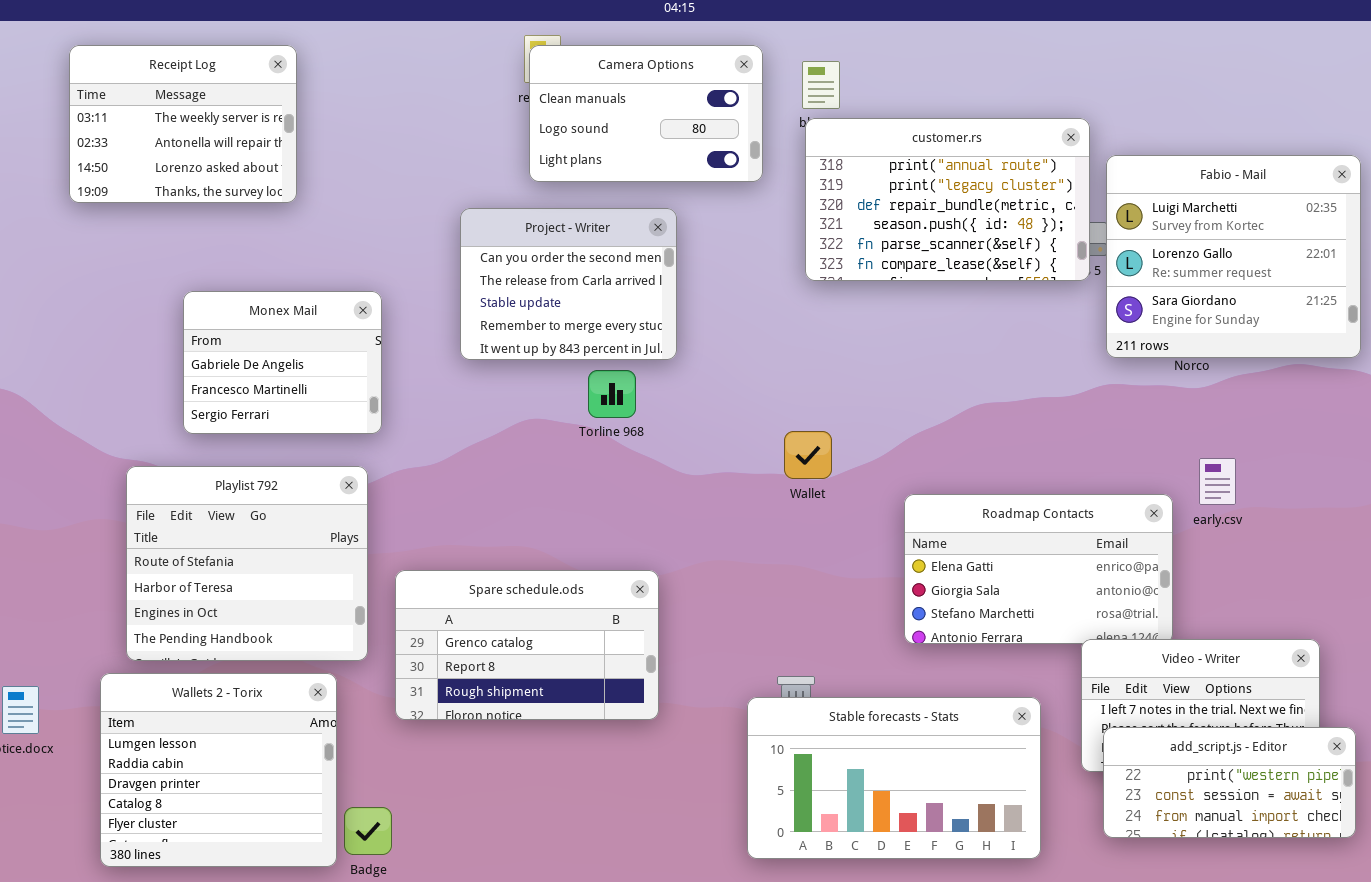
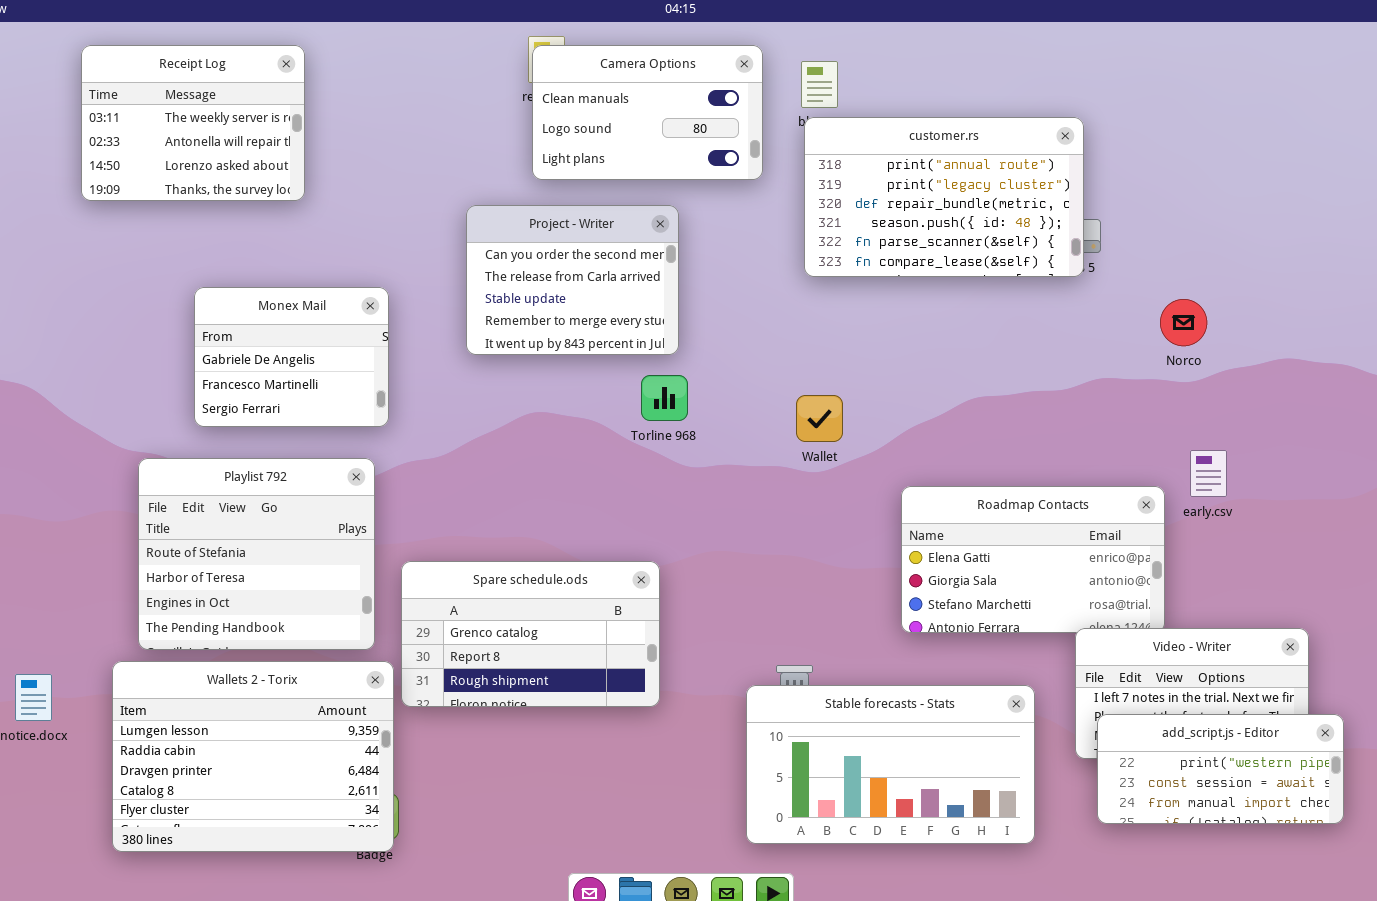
Fabio - Mail: [1106,155,1361,358] -> none, closed
Torline 968: [588,370,636,418] -> [641,375,688,421], moved
Wallet: [784,431,832,479] -> [796,395,843,442], moved
Wallets 2 - Torix: [100,673,337,867] -> [112,661,394,852], resized

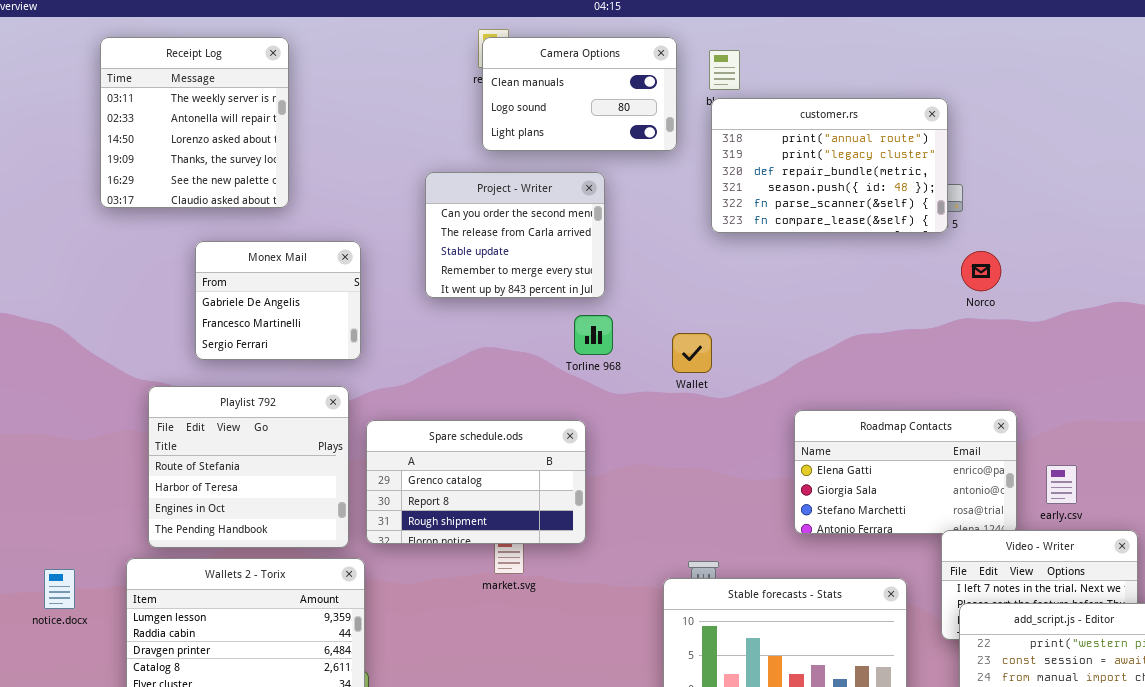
Receipt Log: [81,45,305,201] -> [100,37,289,208], resized
Norco: [1160,299,1207,346] -> [961,251,1001,291], moved
Wallet: [796,395,843,442] -> [672,333,712,373], moved
early.csv: [1190,450,1227,497] -> [1046,465,1077,504], moved
Spare schedule.ods: [401,561,660,707] -> [366,420,586,544], moved

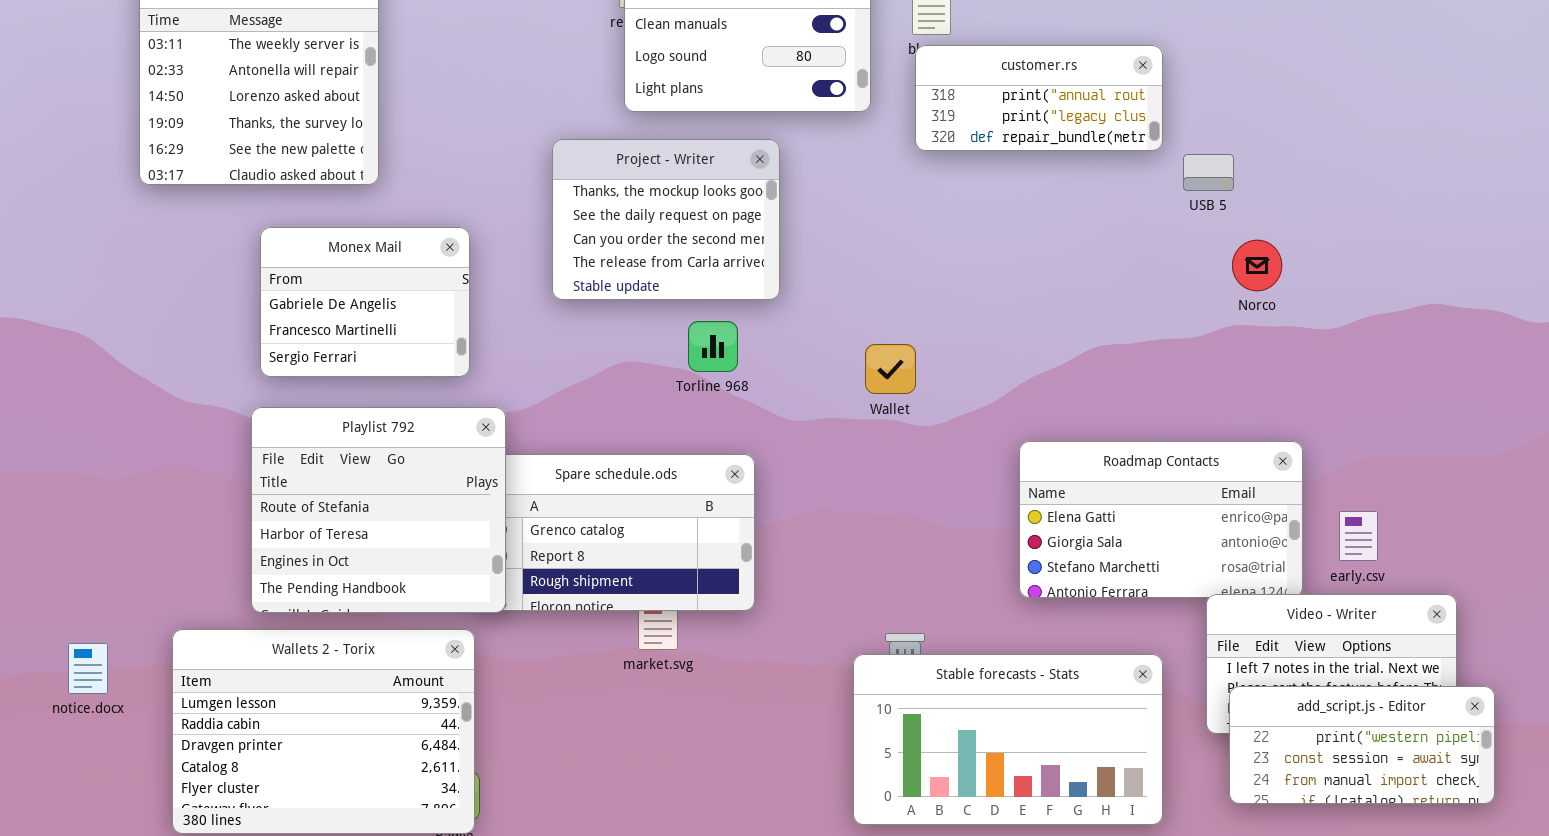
customer.rs: [711,98,948,233] -> [915,45,1163,151], resized
Project - Writer: [425,172,605,298] -> [552,139,780,300], scrolled up 2 rows
Torline 968: [574,315,613,355] -> [688,321,738,372], moved
Playlist 792: [148,386,349,548] -> [251,407,506,613], moved

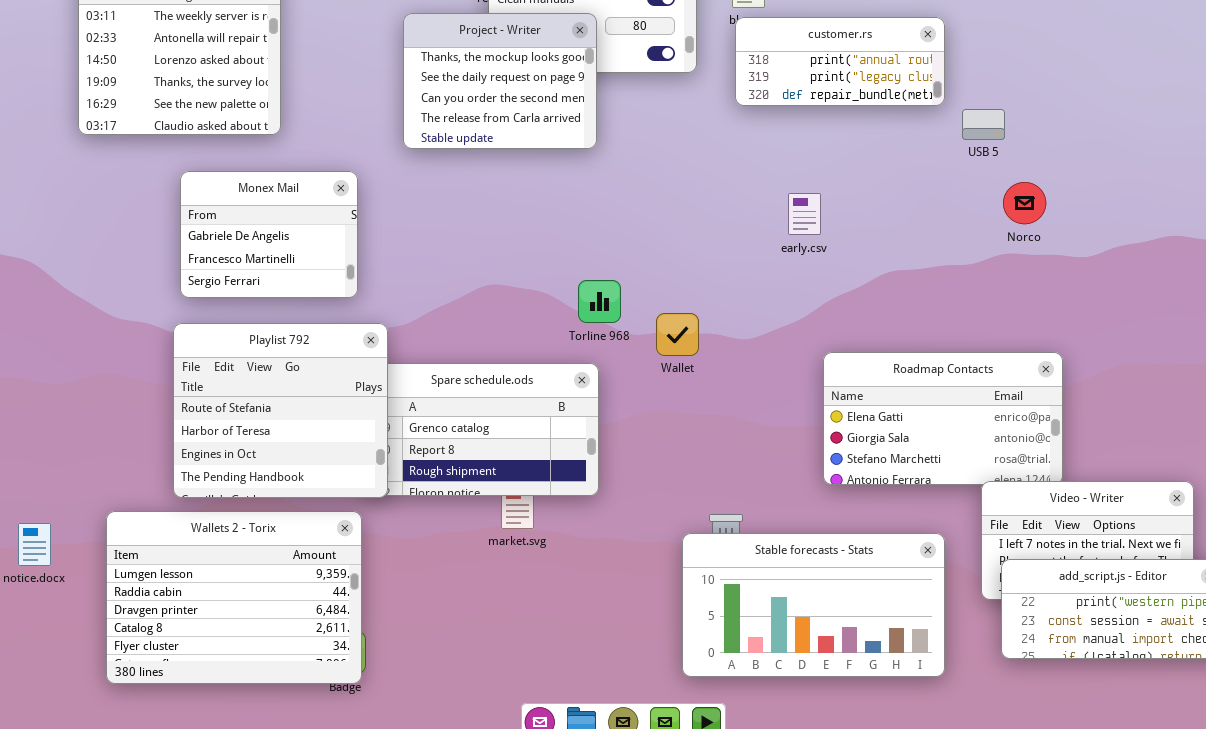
Project - Writer: [552,139,780,300] -> [403,13,597,149], moved
Torline 968: [688,321,738,372] -> [578,280,621,323], moved
Wallet: [865,344,916,394] -> [656,313,699,356], moved
early.csv: [1339,511,1378,561] -> [788,193,821,235], moved

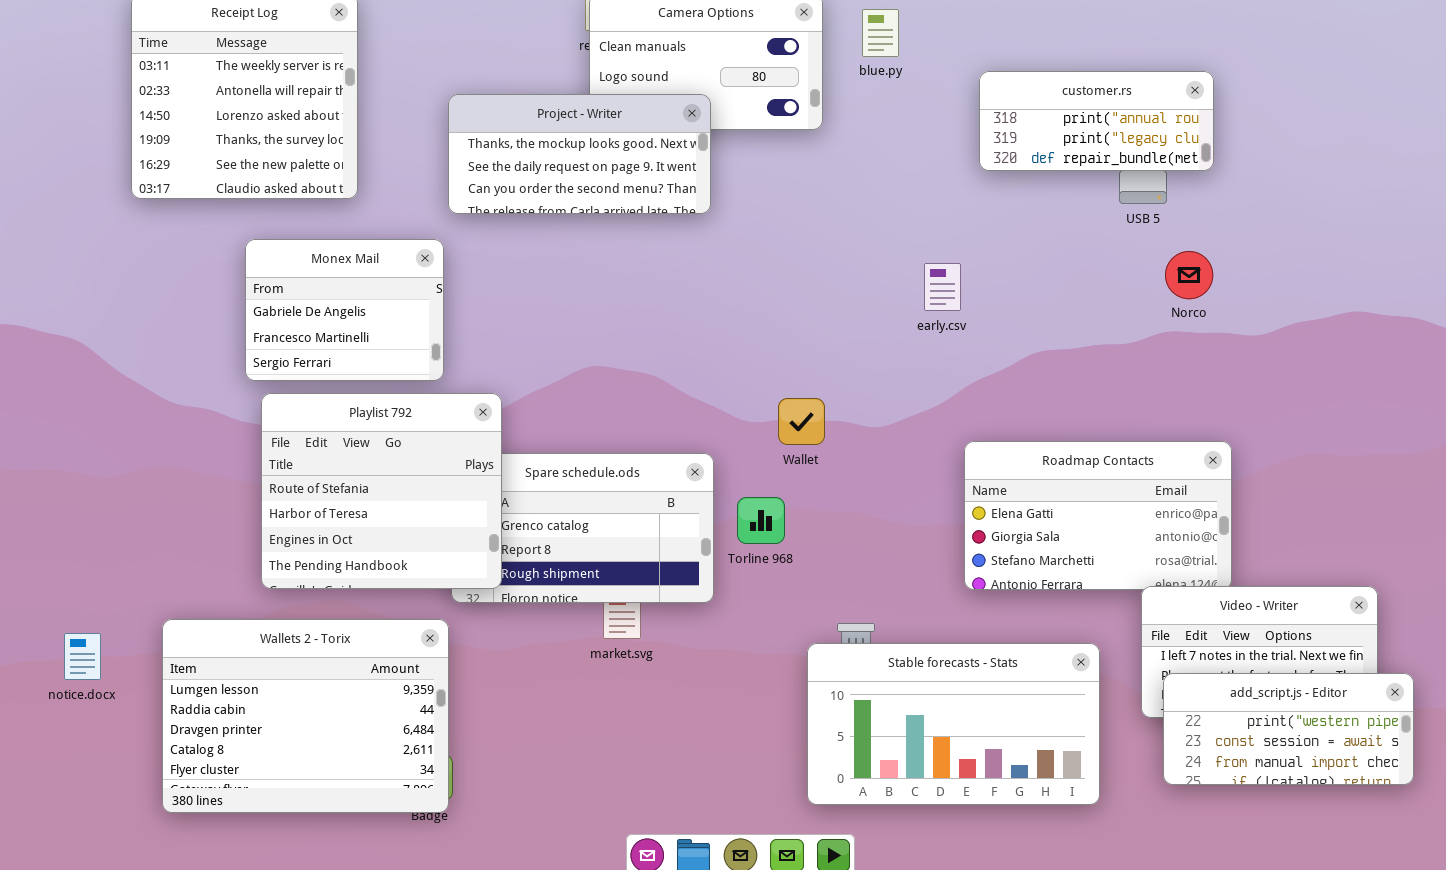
Project - Writer: [403,13,597,149] -> [448,94,711,214], resized
customer.rs: [735,17,945,106] -> [979,71,1214,171], moved
Torline 968: [578,280,621,323] -> [737,497,785,544], moved
Playlist 792: [173,323,388,498] -> [261,393,502,589], moved

